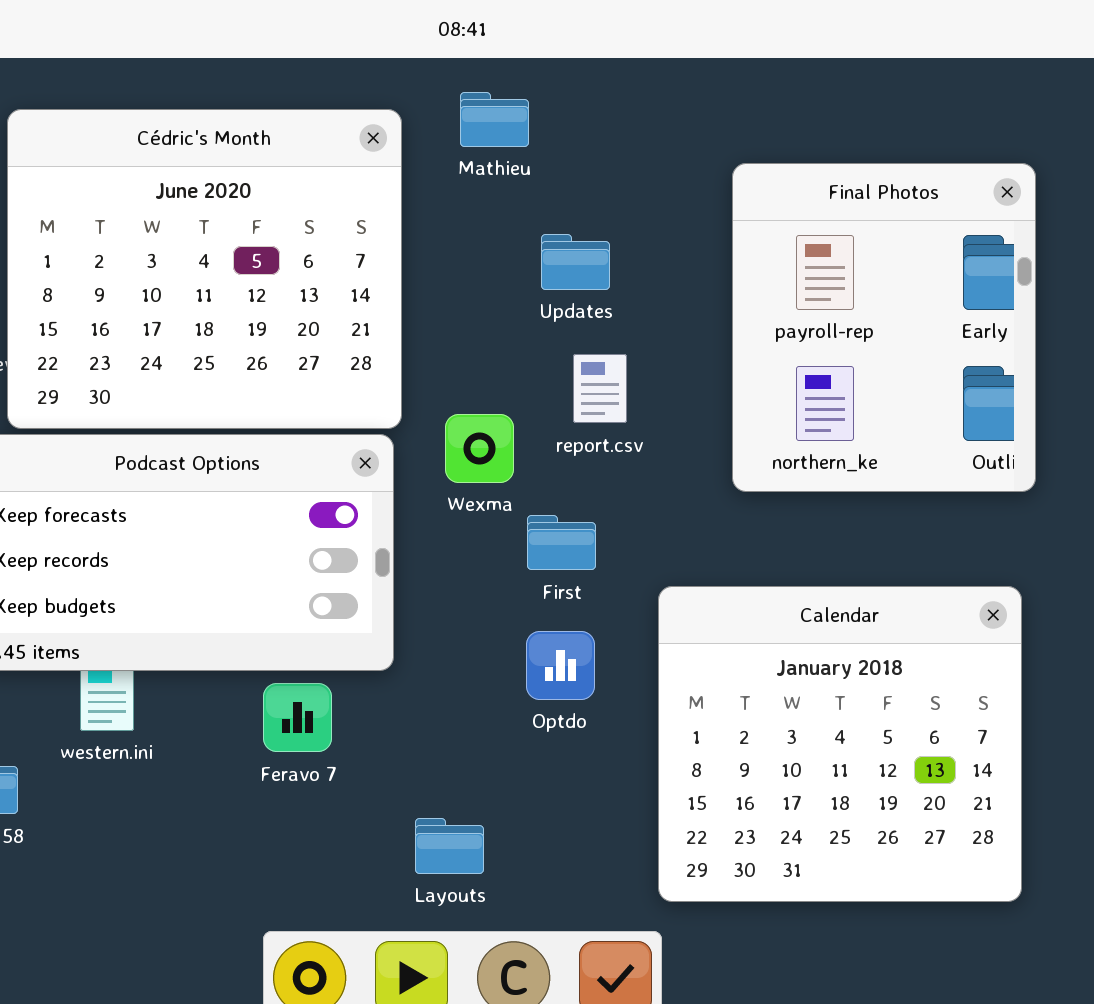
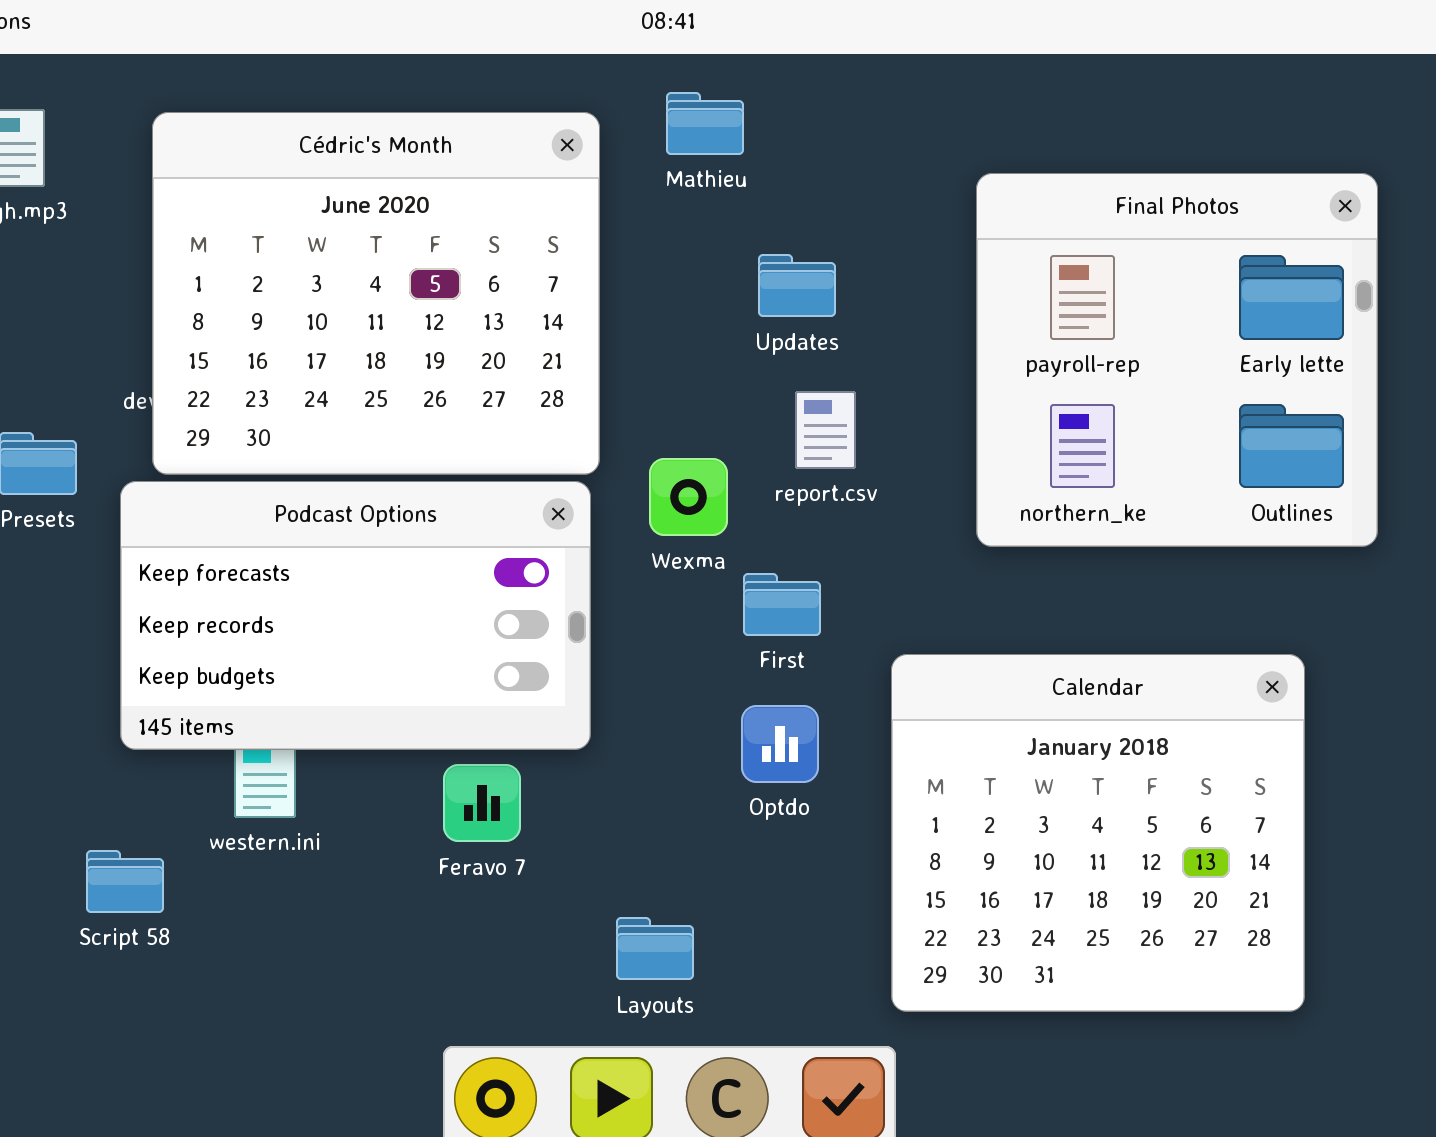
Final Photos: [732,163,1036,492] -> [976,173,1378,547], resized

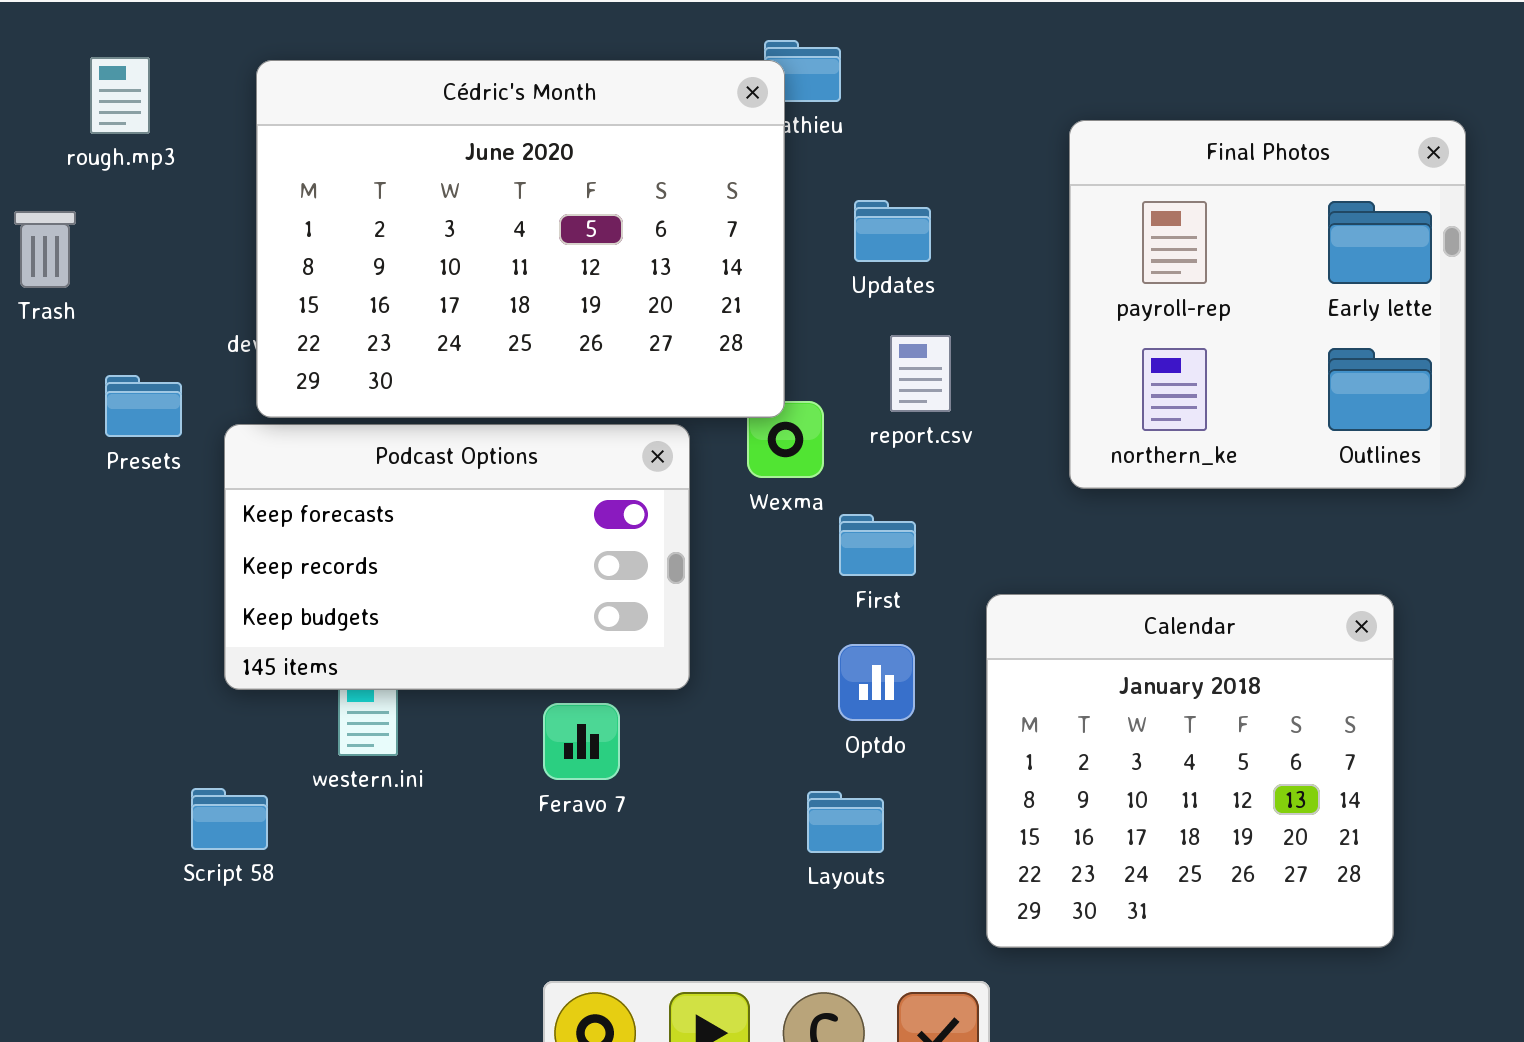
Cédric's Month: [152,112,600,475] -> [256,60,785,418], resized
Layouts: [616,917,694,980] -> [807,791,884,853], moved

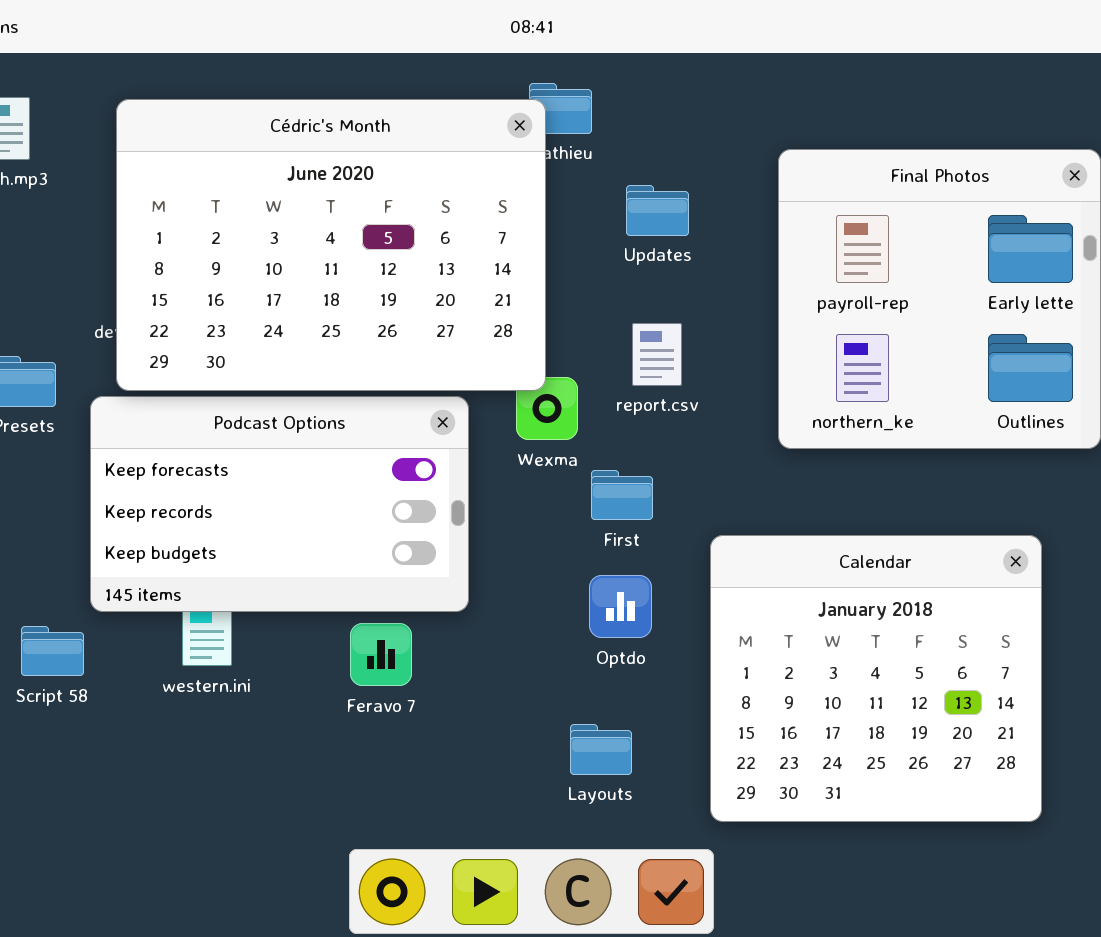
Updates: [854,200,931,262] -> [626,185,689,236], moved
Script 58: [191,788,268,850] -> [21,626,84,676], moved
Layouts: [807,791,884,853] -> [570,724,632,775], moved

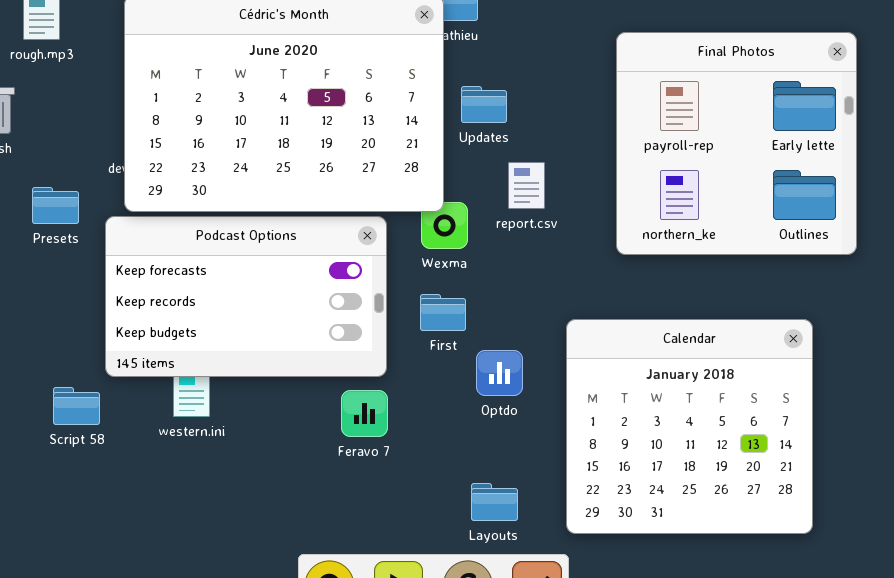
Updates: [626,185,689,236] -> [461,86,507,123], moved
First: [591,470,653,520] -> [420,294,466,331], moved
Feravo 7: [350,623,412,686] -> [341,390,388,437], moved
Layouts: [570,724,632,775] -> [471,483,518,521], moved

